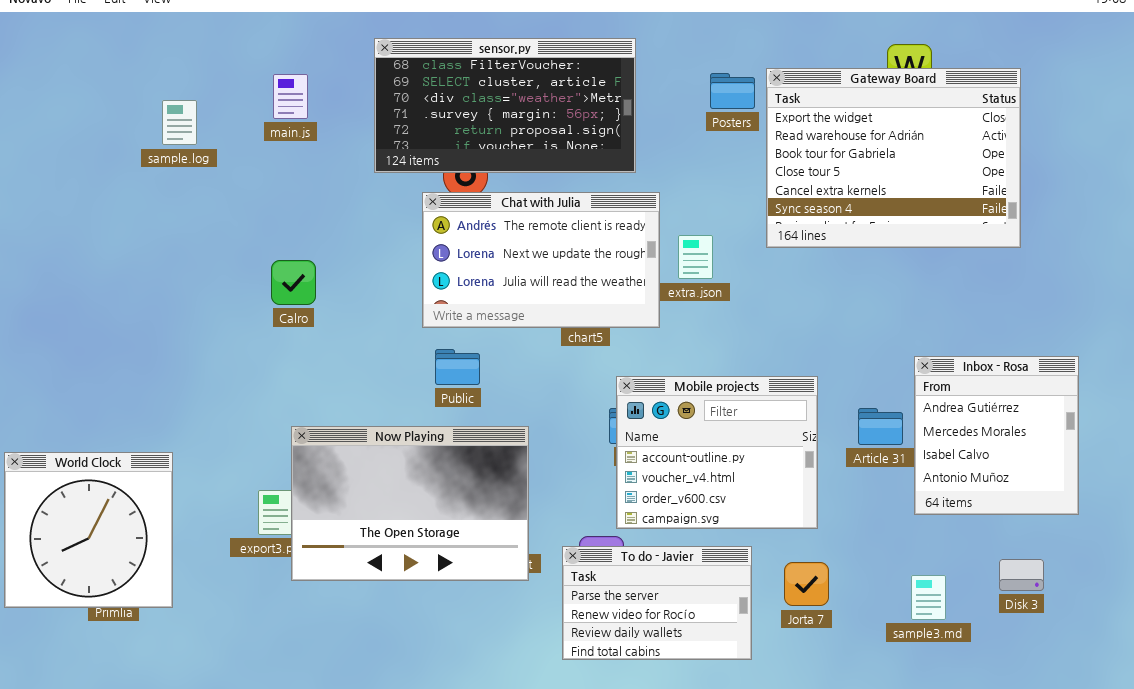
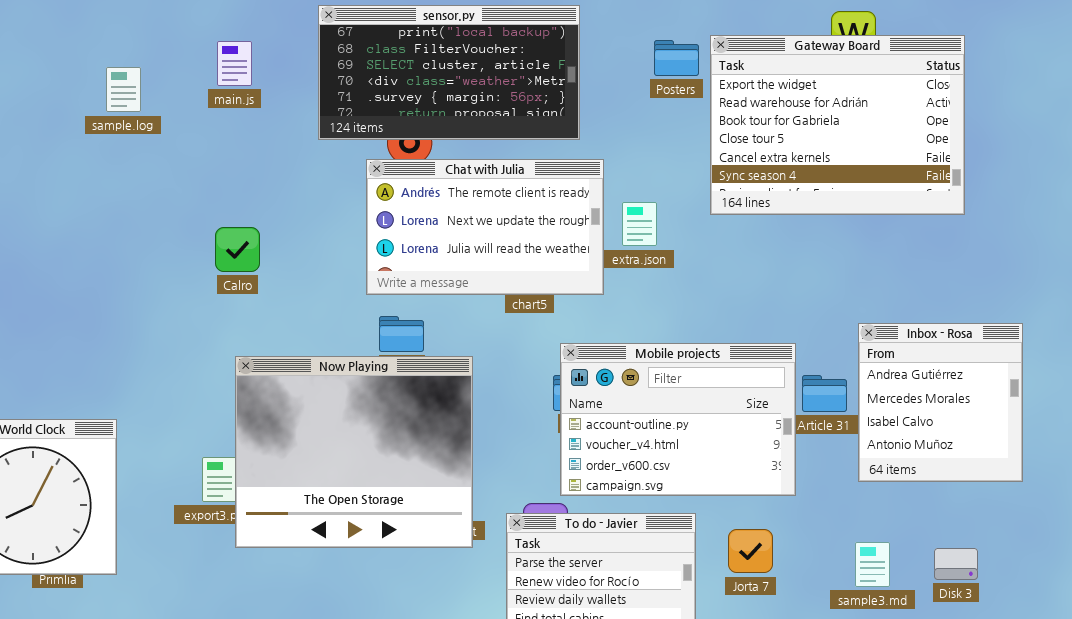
sensor.py: [374,38,636,173] -> [318,5,580,140], scrolled up 1 row
Mobile projects: [616,376,818,529] -> [560,343,796,496], resized
Now Playing: [291,426,529,581] -> [235,356,473,548], resized
Disk 3: [999,559,1044,591] -> [934,548,978,580], moved

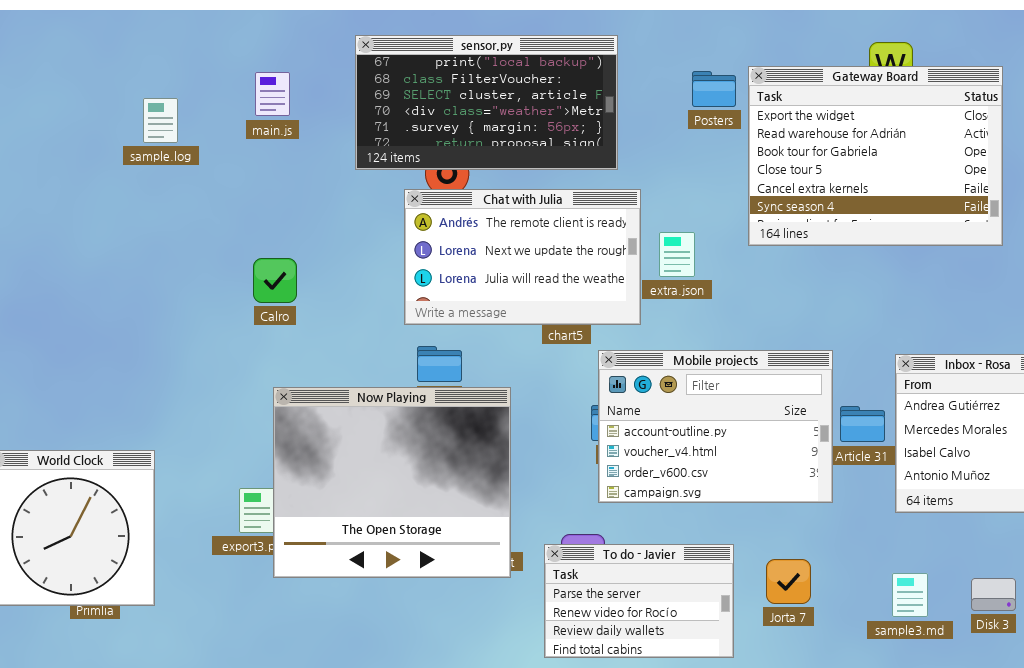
Mobile projects: [560,343,796,496] -> [598,350,833,503], moved

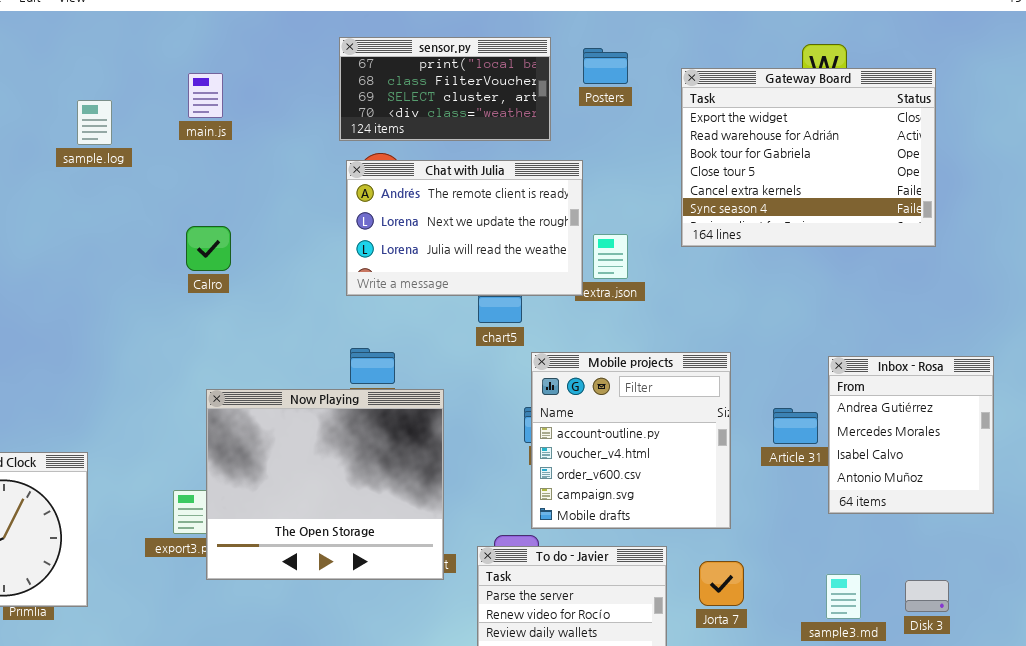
sensor.py: [355,35,618,170] -> [339,37,551,141], resized
Posters: [692,71,736,107] -> [583,48,628,84], moved
Chat with Julia: [404,189,641,325] -> [346,160,583,296], moved
Calro: [253,258,297,303] -> [186,226,231,271], moved
Mobile projects: [598,350,833,503] -> [531,352,731,529], resized

